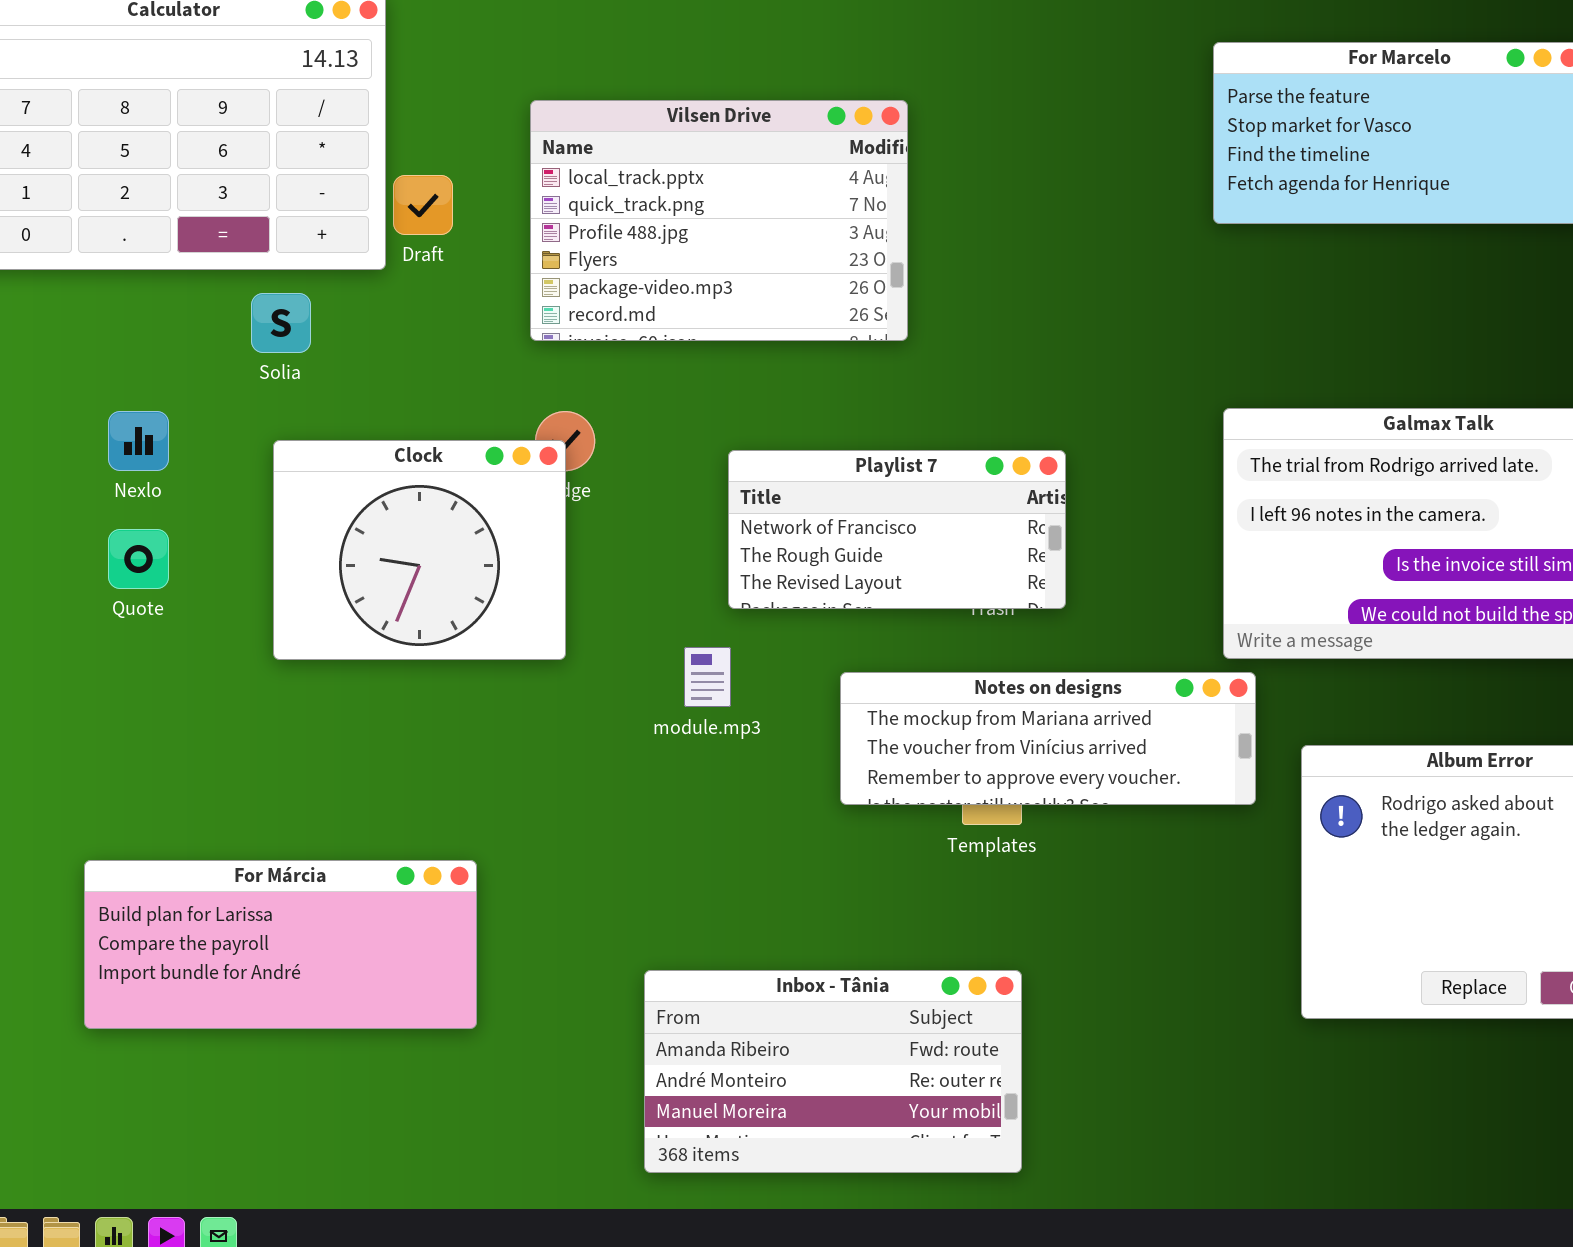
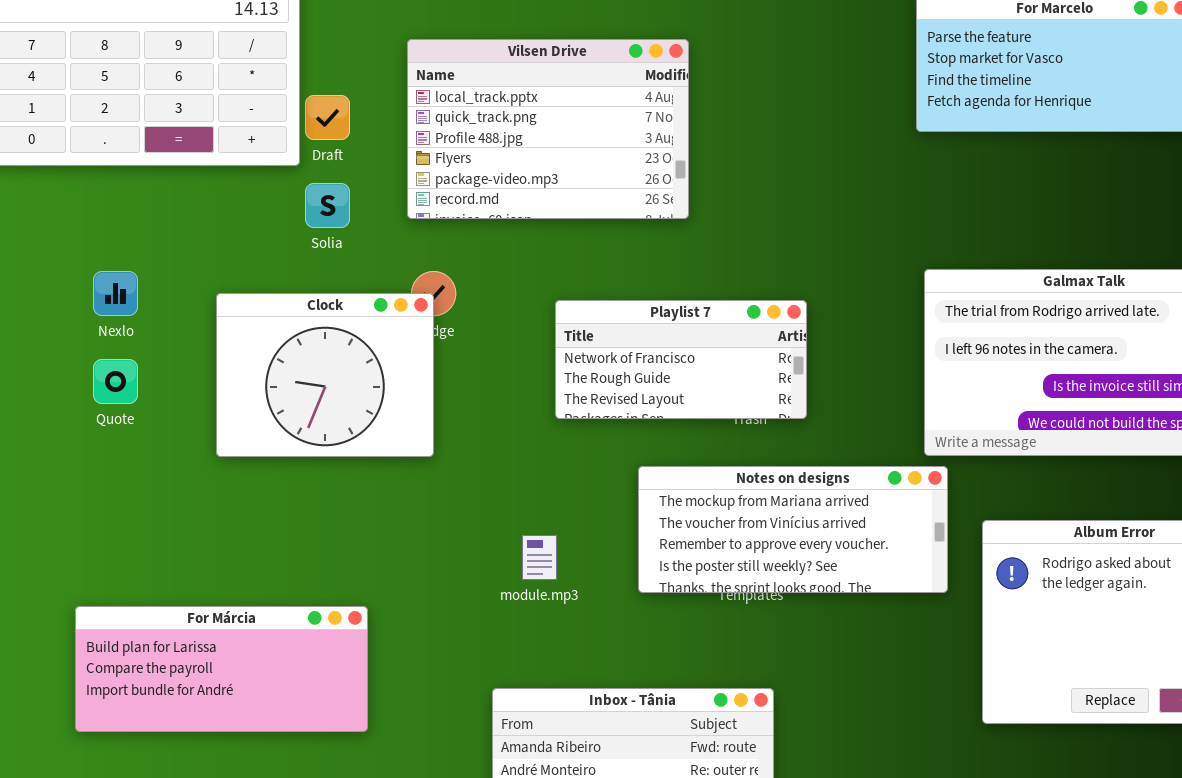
Solia: [251,293,311,353] -> [305,183,350,228], moved
module.mp3: [684,647,731,707] -> [522,535,557,580], moved
Notes on designs: [840,672,1256,805] -> [638,466,948,593], resized

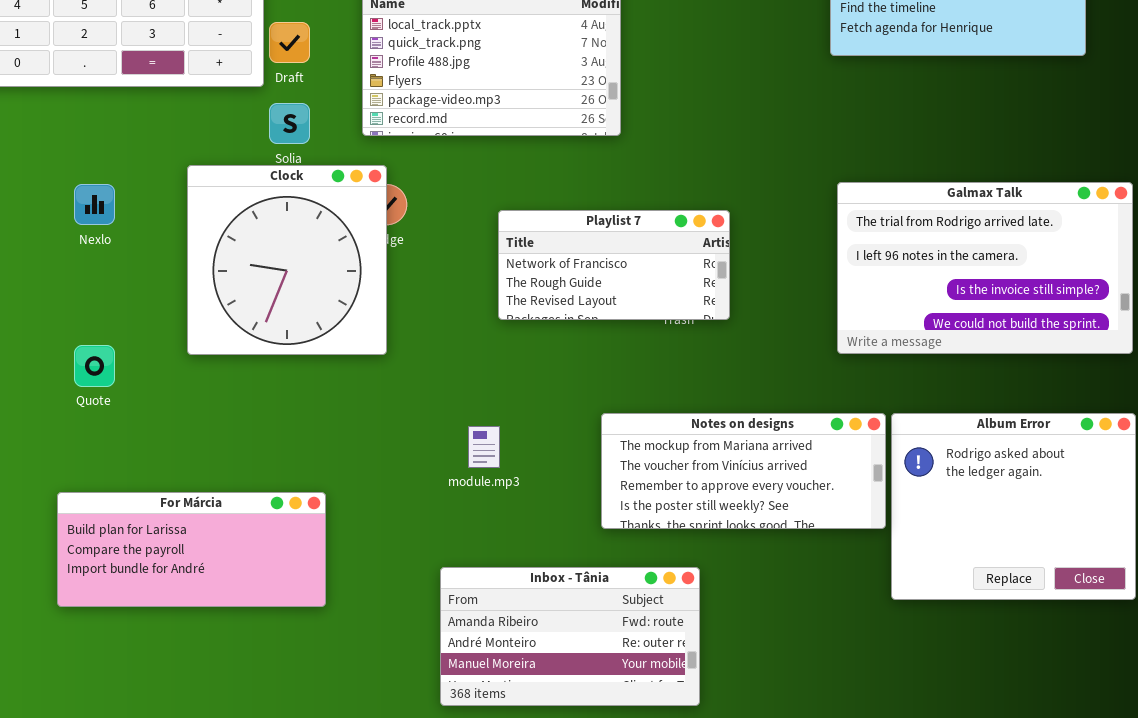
Clock: [216,293,434,457] -> [187,165,387,355], resized
Quote: [93,359,138,404] -> [74,345,115,387], moved
Notes on designs: [638,466,948,593] -> [601,413,886,529], moved

